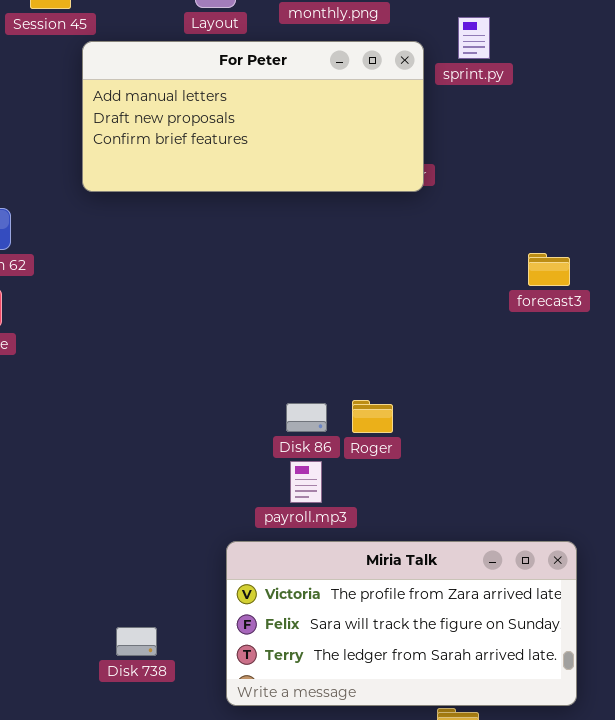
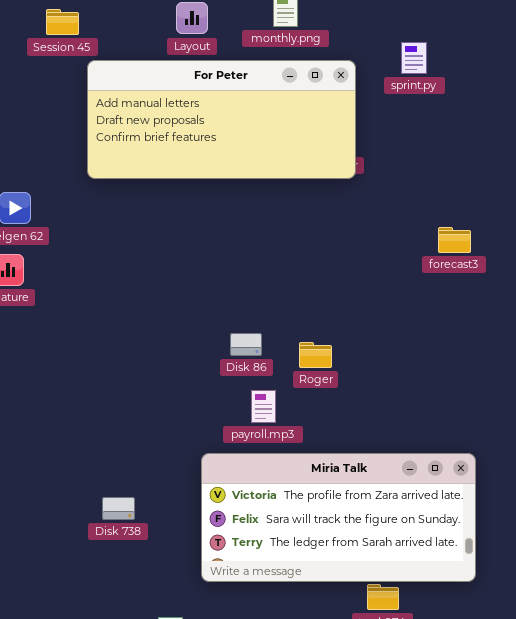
sprint.py: [458,17,490,59] -> [401,42,427,74], moved
Disk 86: [286,403,327,432] -> [230,333,262,356], moved
Disk 738: [116,627,157,656] -> [102,497,135,520], moved

